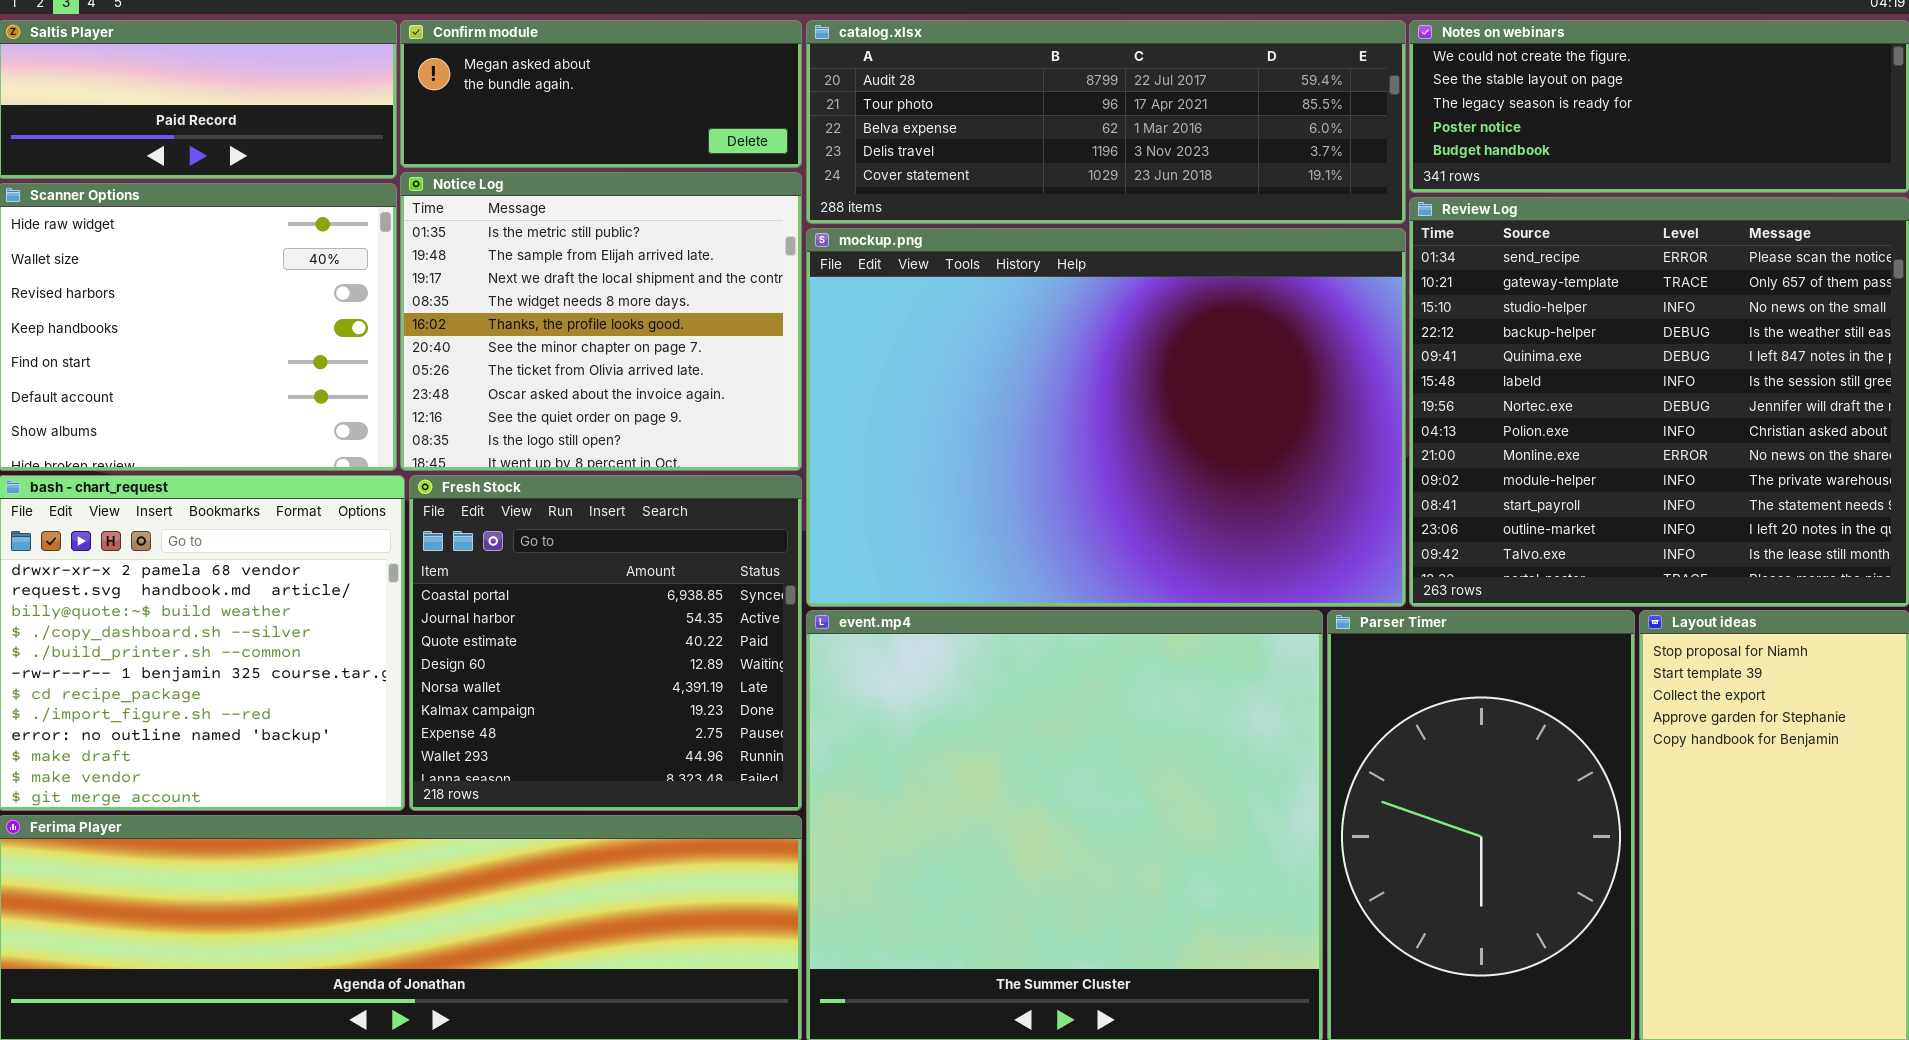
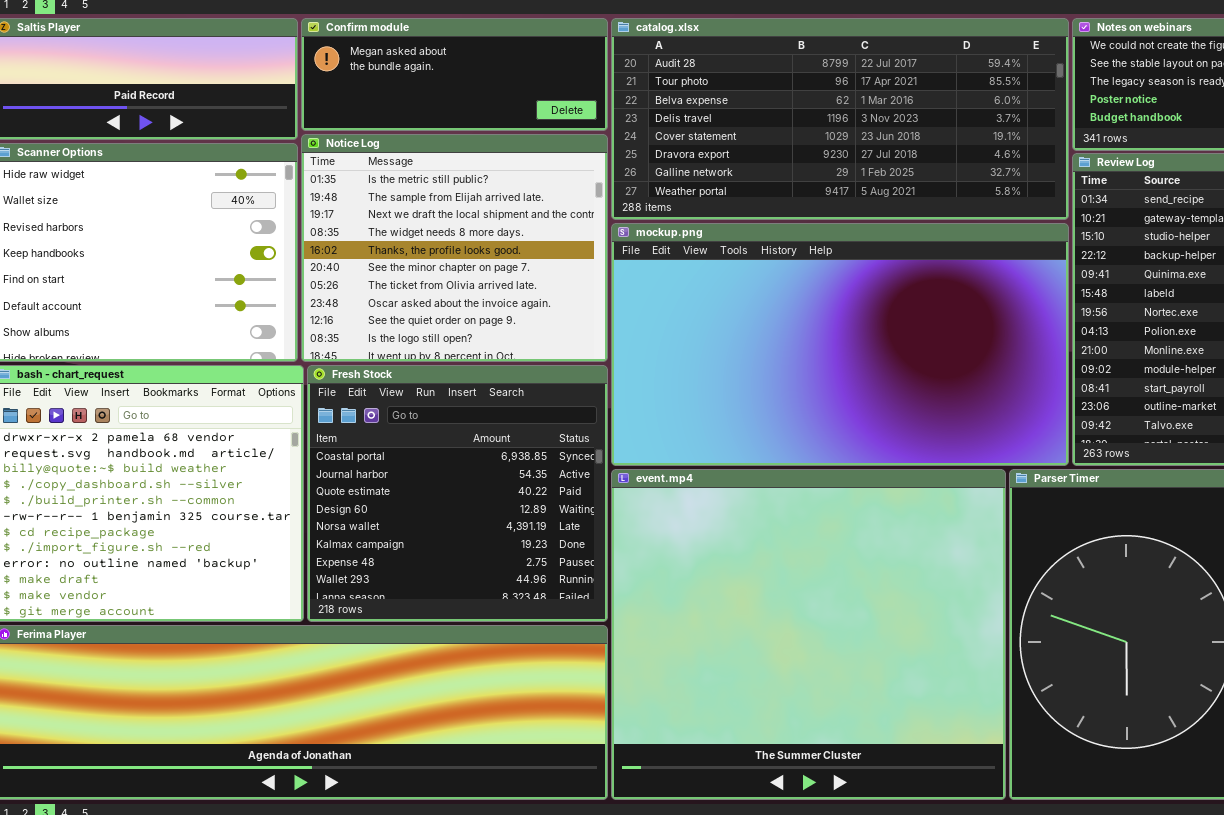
catalog.xlsx: [806,20,1406,224] -> [611,18,1069,220], resized
mockup.png: [806,228,1406,607] -> [611,223,1069,466], resized

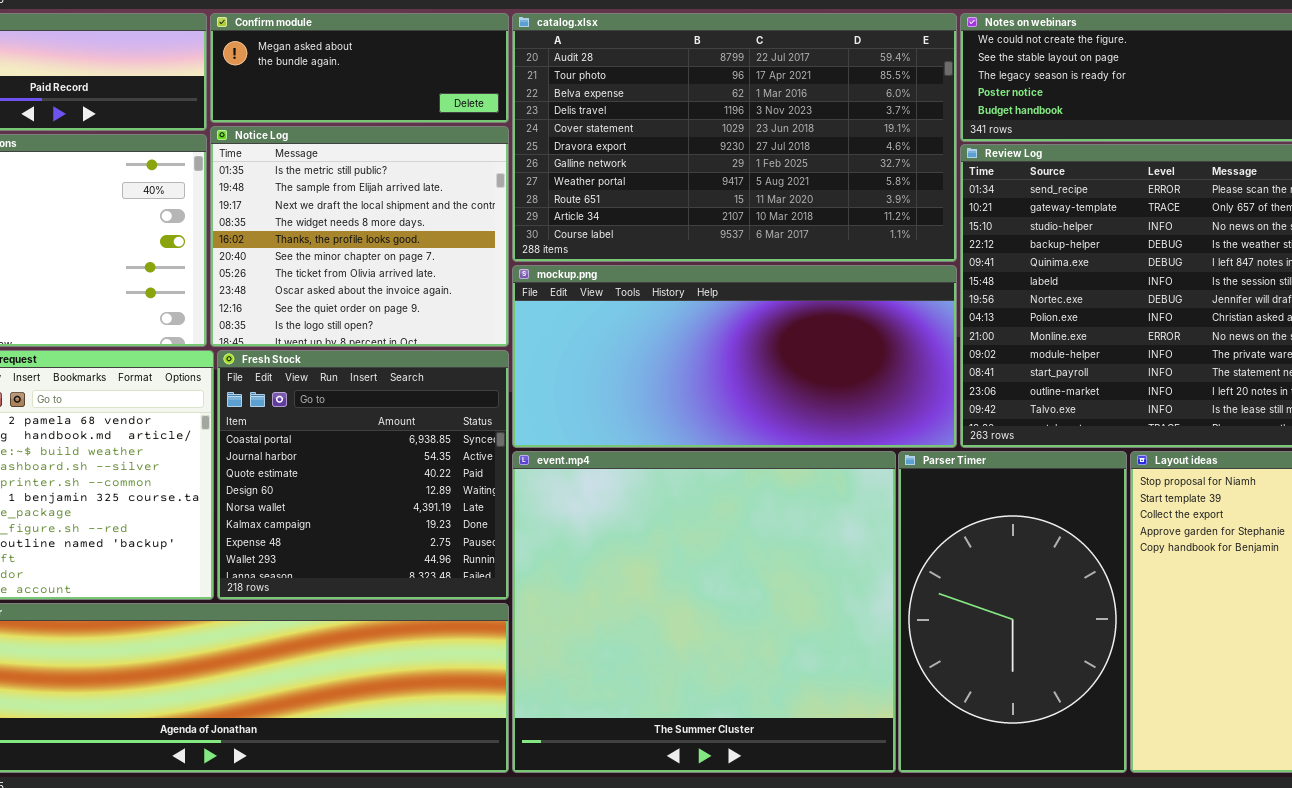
catalog.xlsx: [611,18,1069,220] -> [512,13,957,262], resized
mockup.png: [611,223,1069,466] -> [512,265,957,448], resized

